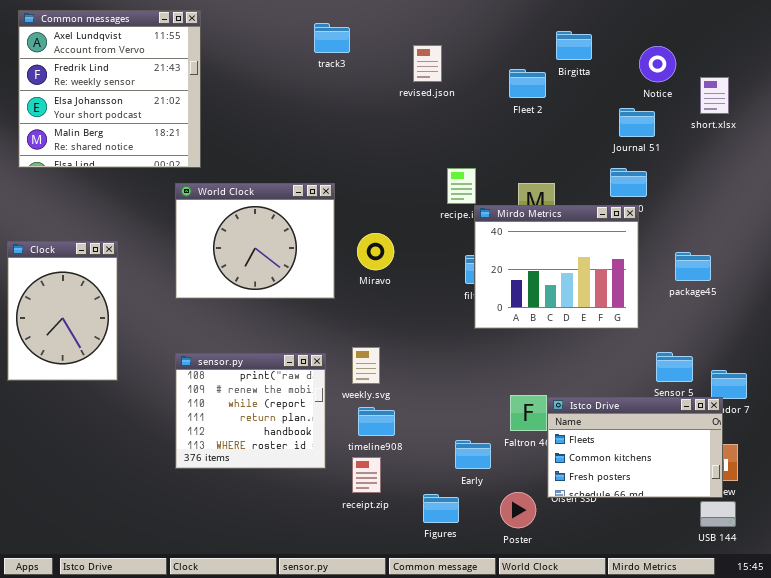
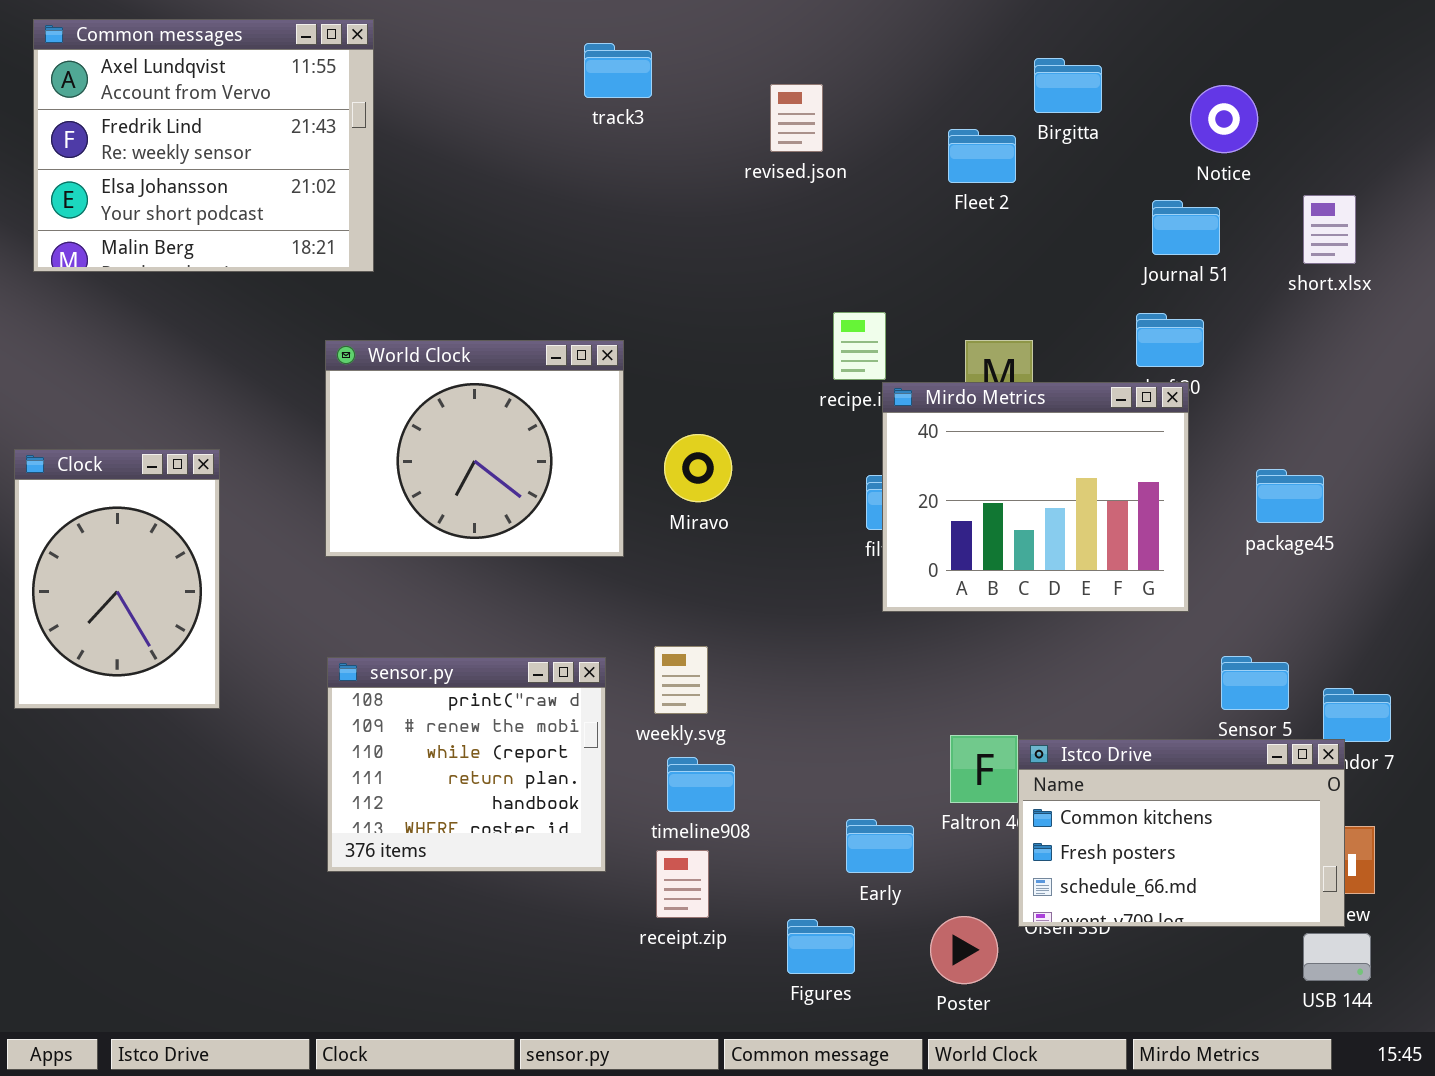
Common messages: [18,10,201,168] -> [33,19,374,272], resized
short.xlsx: [700,77,729,114] -> [1303,195,1356,264], moved
Istco Drive: [547,397,723,498] -> [1018,739,1345,927], scrolled down 1 row

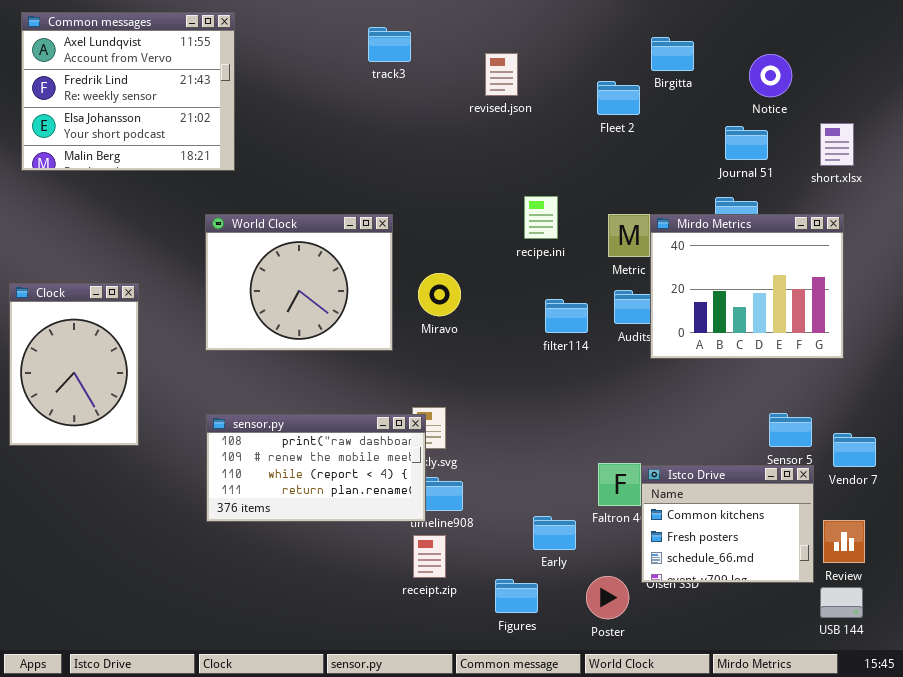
Mirdo Metrics: [882,382,1189,612] -> [650,214,844,359], moved
sensor.py: [327,657,606,872] -> [206,414,426,522], resized
Istco Drive: [1018,739,1345,927] -> [641,465,814,583], resized

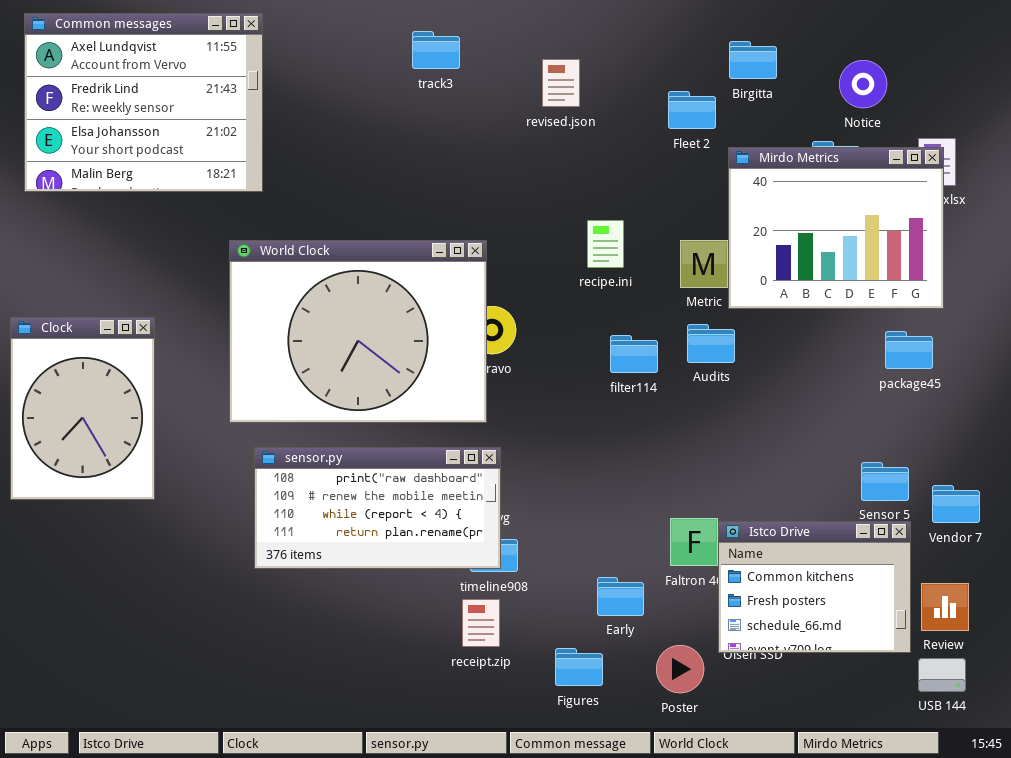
World Clock: [205,214,393,351] -> [229,240,487,423], resized
Mirdo Metrics: [650,214,844,359] -> [728,147,944,309], moved
sensor.py: [206,414,426,522] -> [254,447,501,569], moved

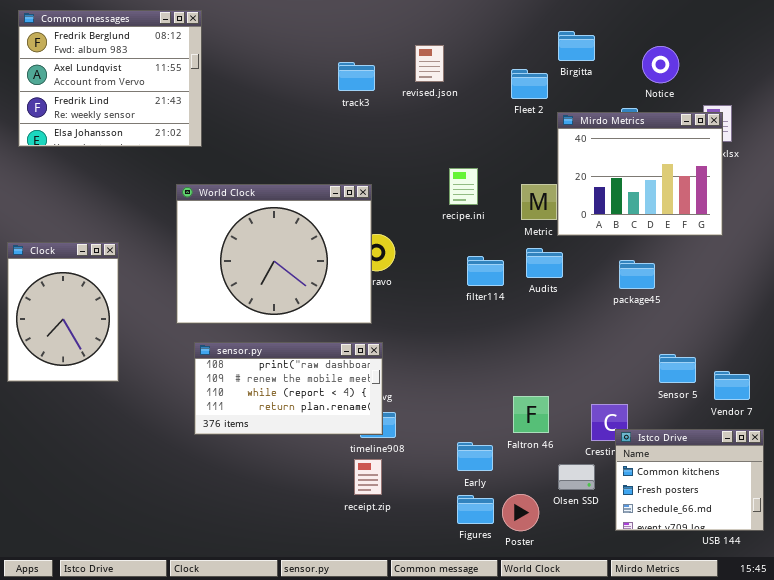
Common messages: [24,13,263,192] -> [18,10,202,147], scrolled up 1 row
track3: [412,31,460,69] -> [338,62,375,91], moved
package45: [885,331,933,369] -> [619,260,655,289], moved
Istco Drive: [718,521,911,653] -> [615,429,764,531], moved
Figures: [555,648,603,686] -> [457,495,494,524], moved

